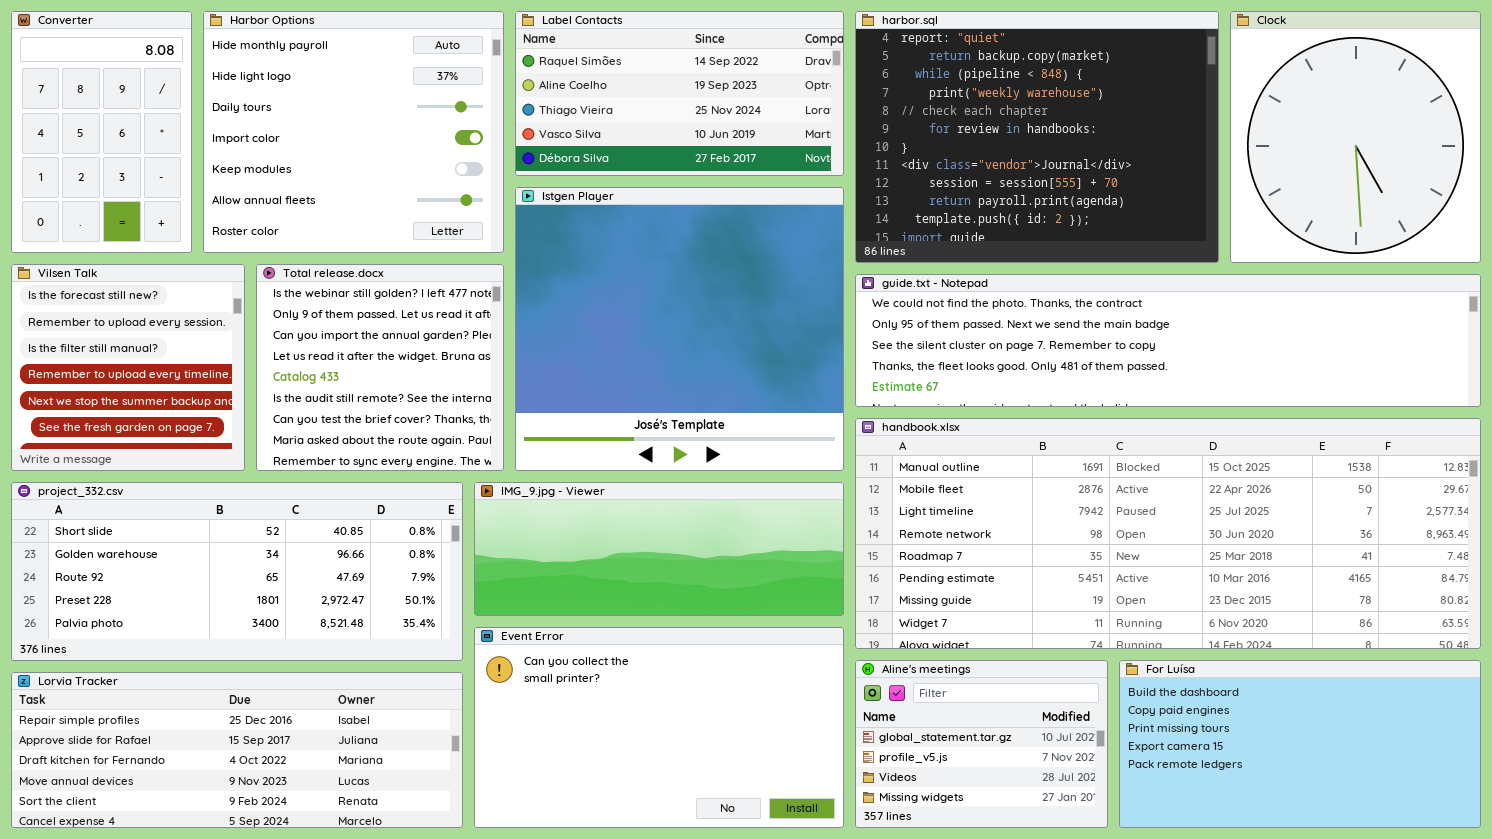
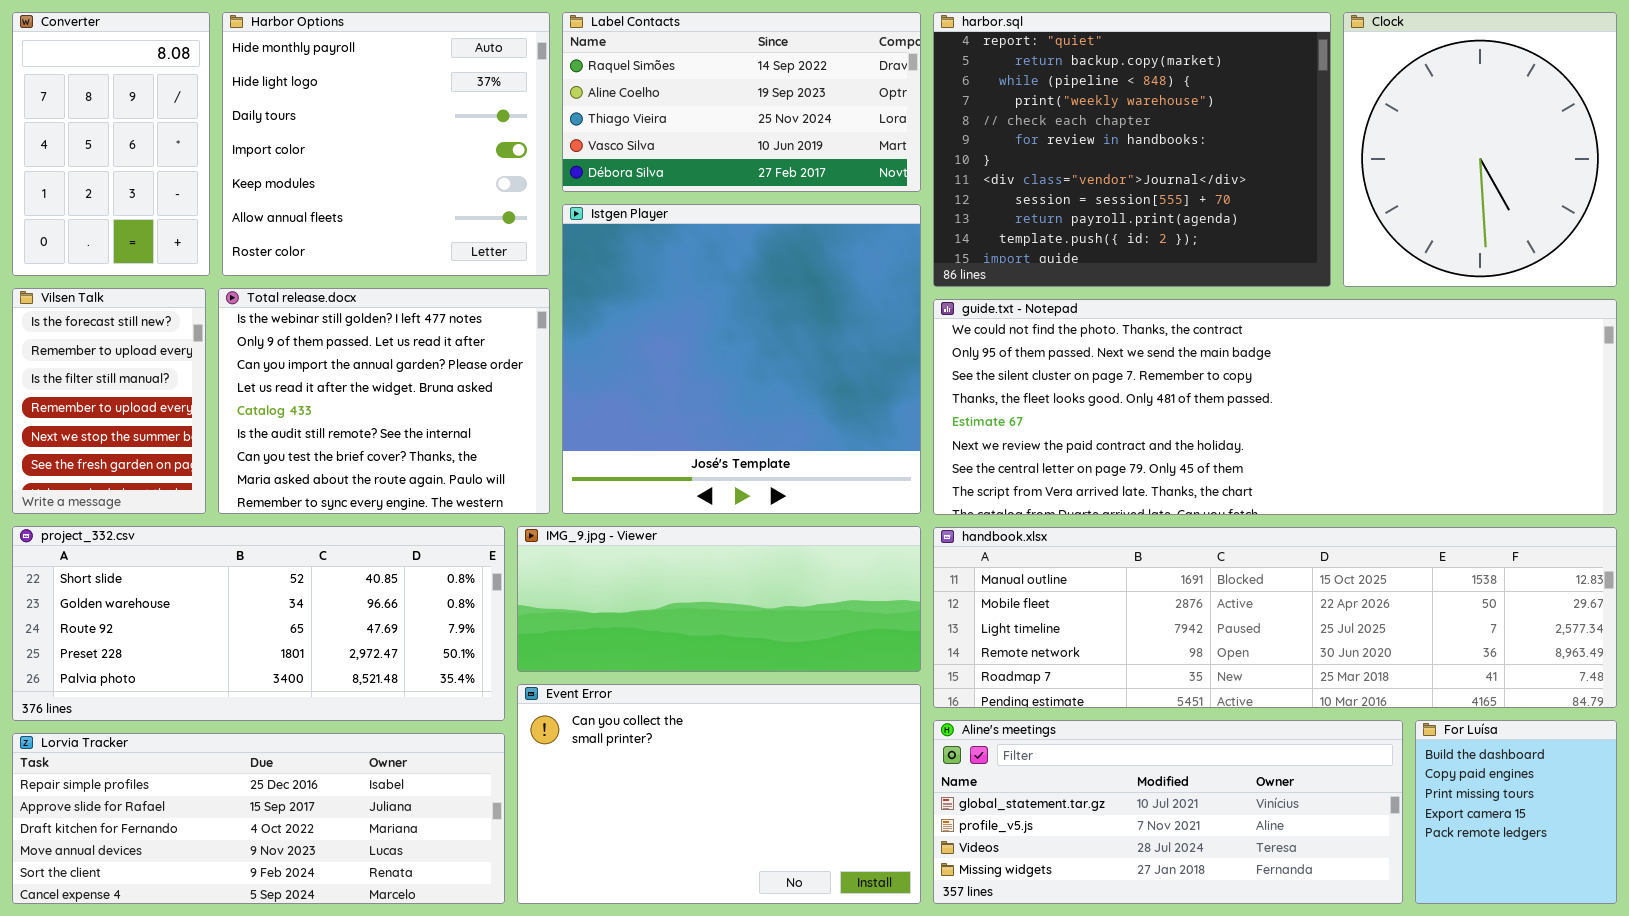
Vilsen Talk: [11,264,245,471] -> [12,288,206,514], resized
Total release.docx: [256,264,504,471] -> [218,288,550,514], resized
guide.txt - Notepad: [855,274,1481,407] -> [933,299,1617,515], resized
handbook.xlsx: [855,418,1481,649] -> [933,527,1617,708], resized
Aline's meetings: [855,660,1108,828] -> [933,720,1403,904], resized
For Luísa: [1119,660,1481,828] -> [1415,720,1617,904], resized

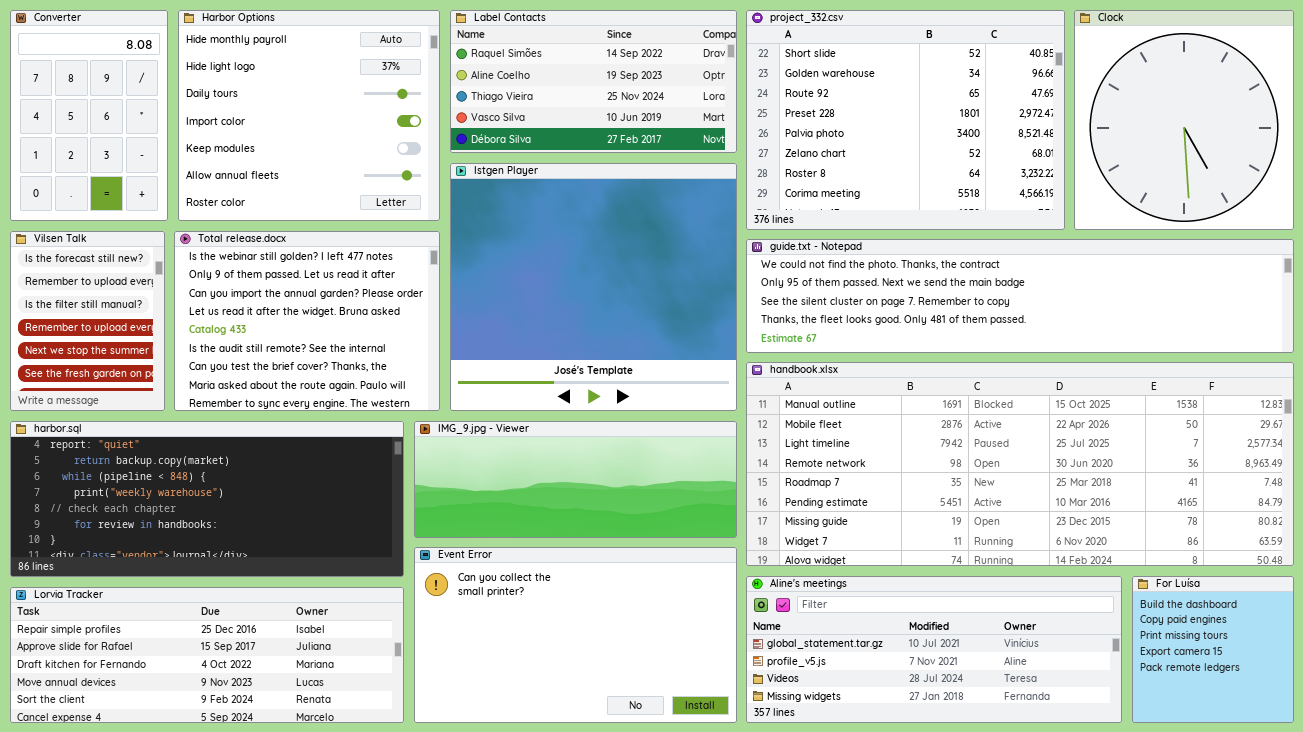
harbor.sql: [933,12,1331,287] -> [10,421,404,577], moved, resized
guide.txt - Notepad: [933,299,1617,515] -> [746,239,1294,353], resized
project_332.csv: [12,526,505,721] -> [746,10,1065,230], moved, resized
handbook.xlsx: [933,527,1617,708] -> [746,362,1294,566], resized

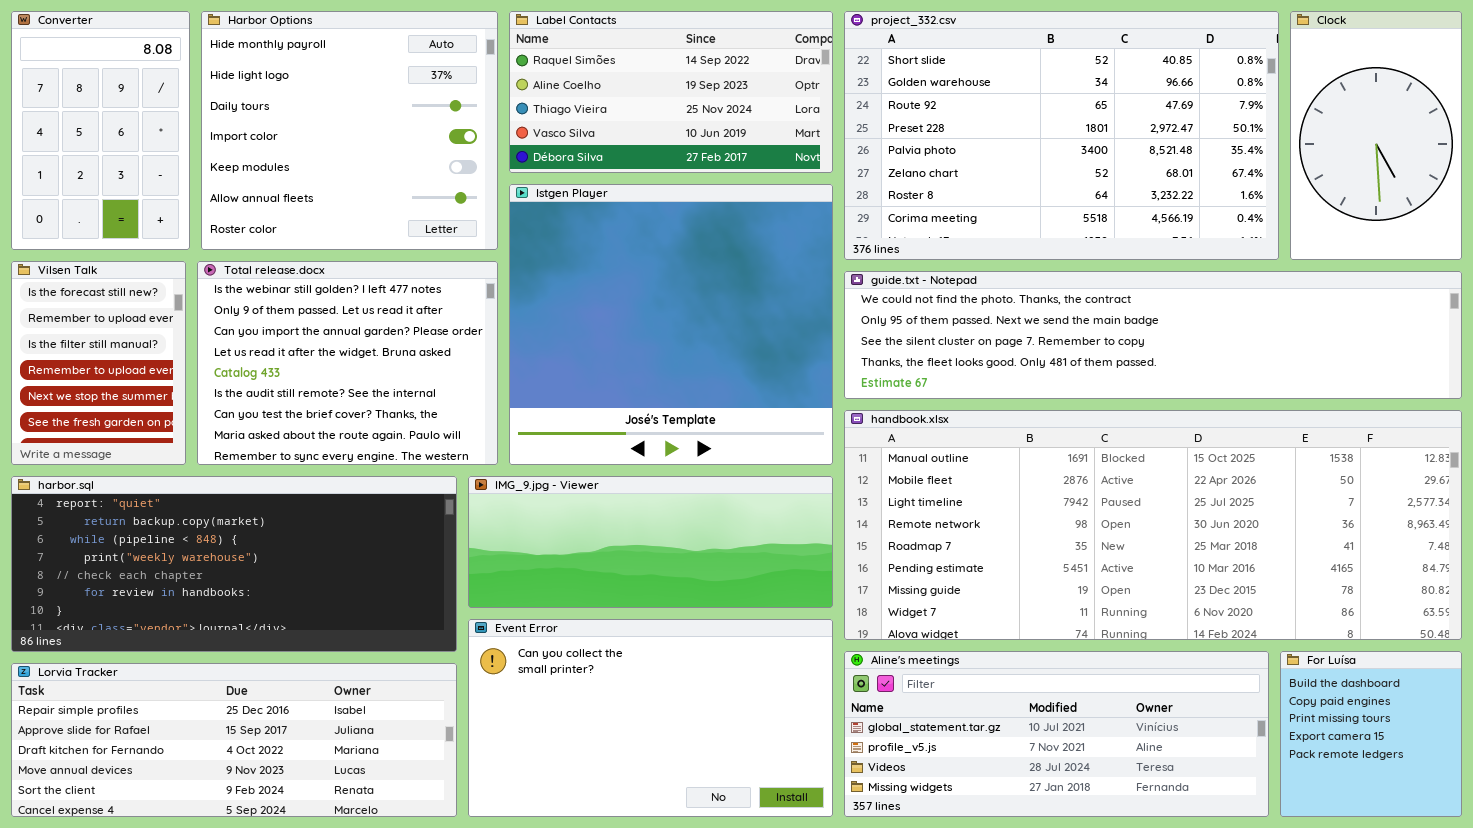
project_332.csv: [746,10,1065,230] -> [844,11,1279,260], resized
Clock: [1074,10,1294,230] -> [1290,11,1462,260], resized

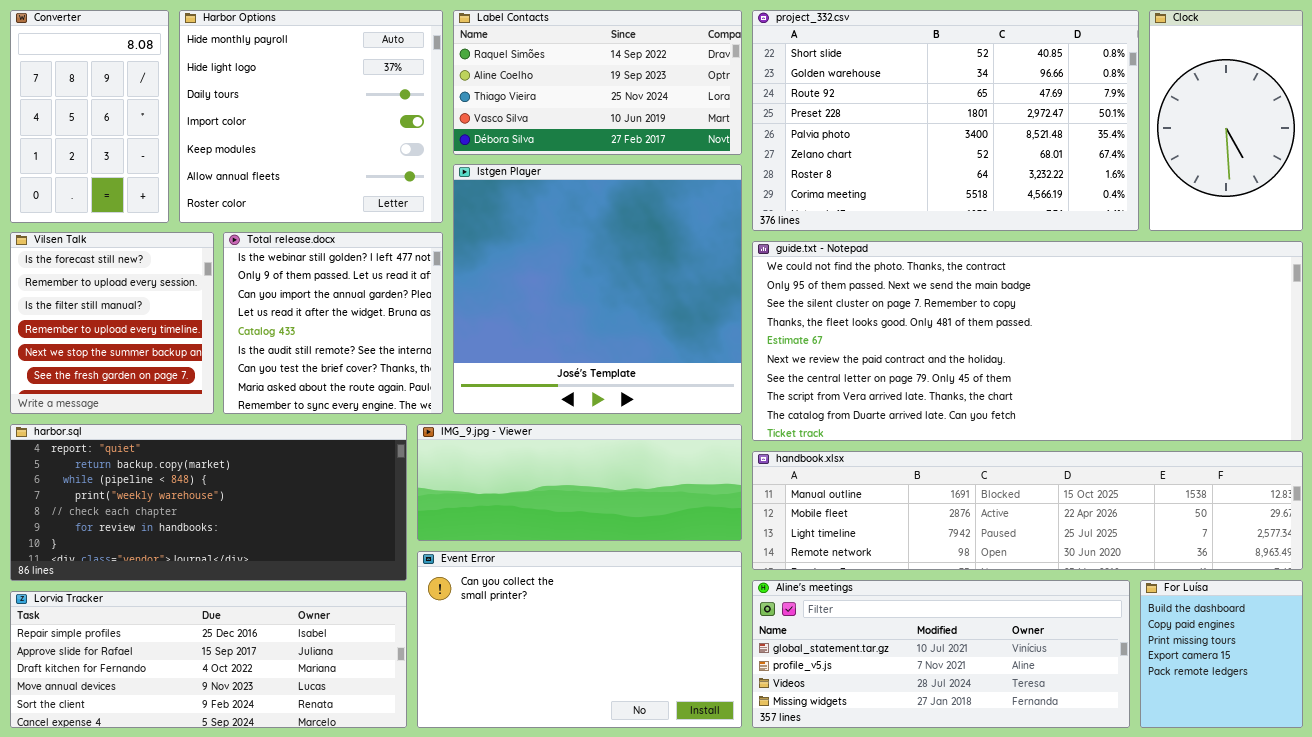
Vilsen Talk: [11,261,186,465] -> [10,232,214,414], resized
Total release.docx: [197,261,498,465] -> [223,232,443,414], resized
guide.txt - Notepad: [844,271,1462,399] -> [752,241,1303,441], resized
handbook.xlsx: [844,410,1462,640] -> [752,451,1303,570], resized

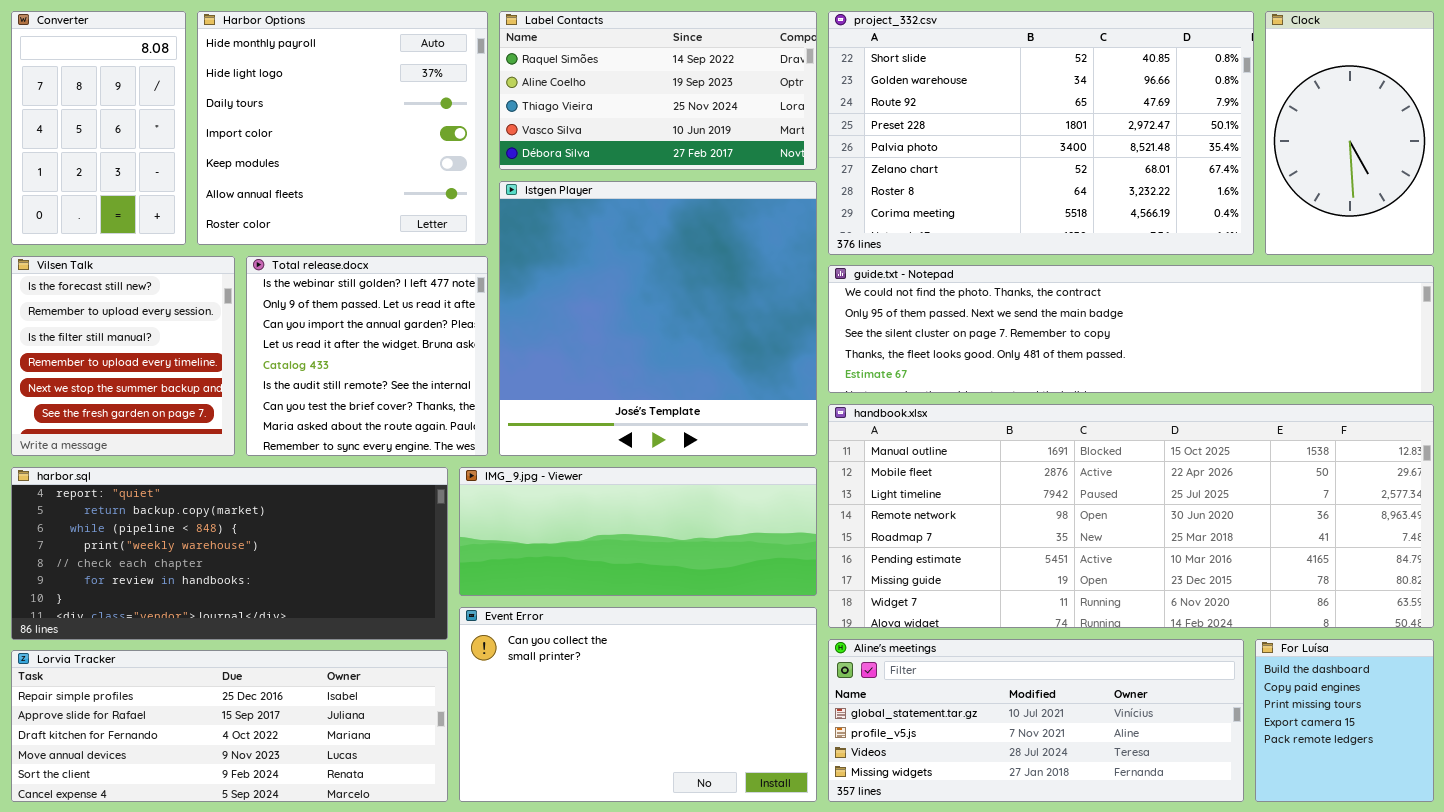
guide.txt - Notepad: [752,241,1303,441] -> [828,265,1434,393], resized
handbook.xlsx: [752,451,1303,570] -> [828,404,1434,628], resized

